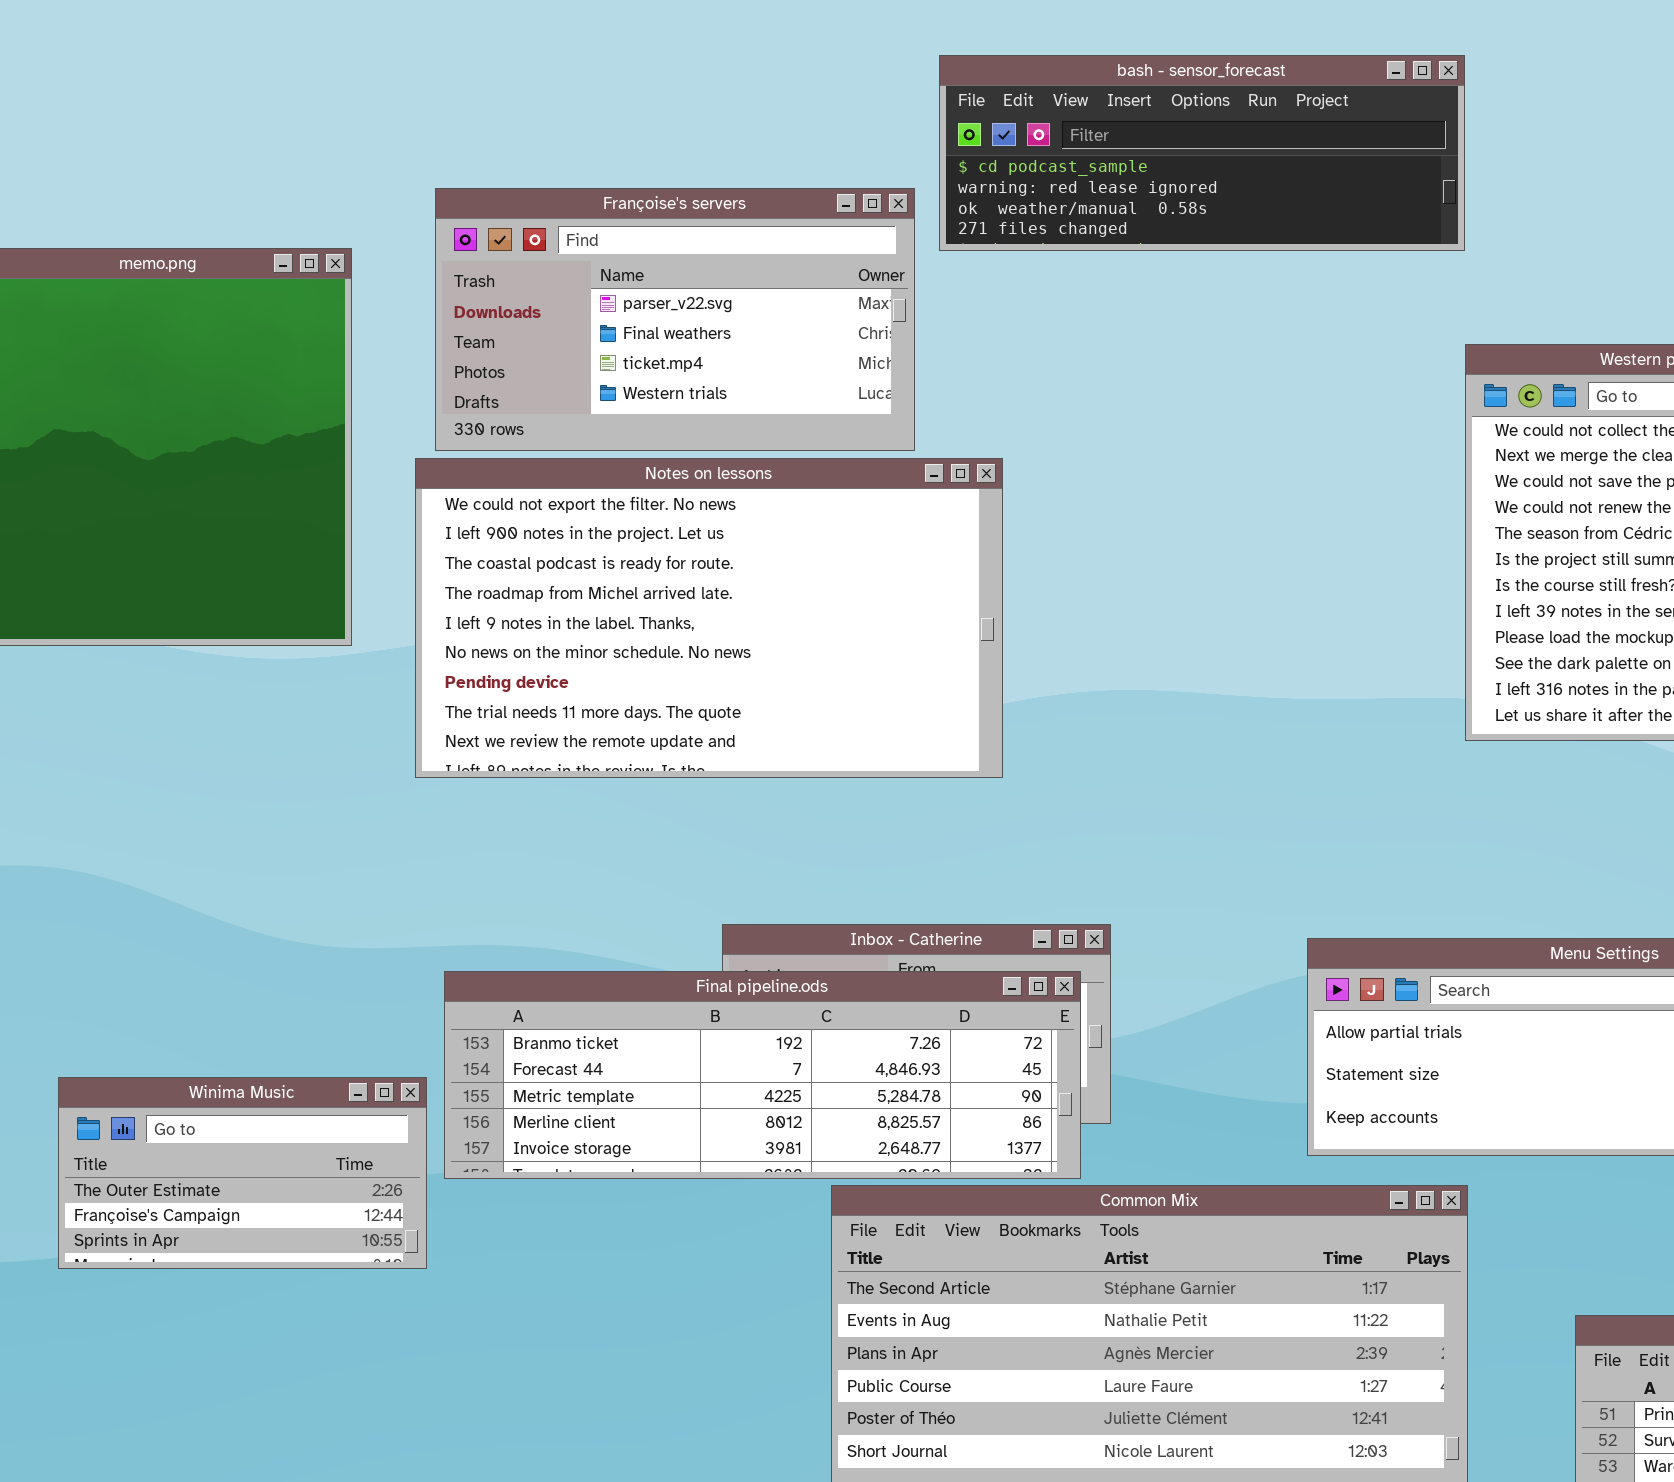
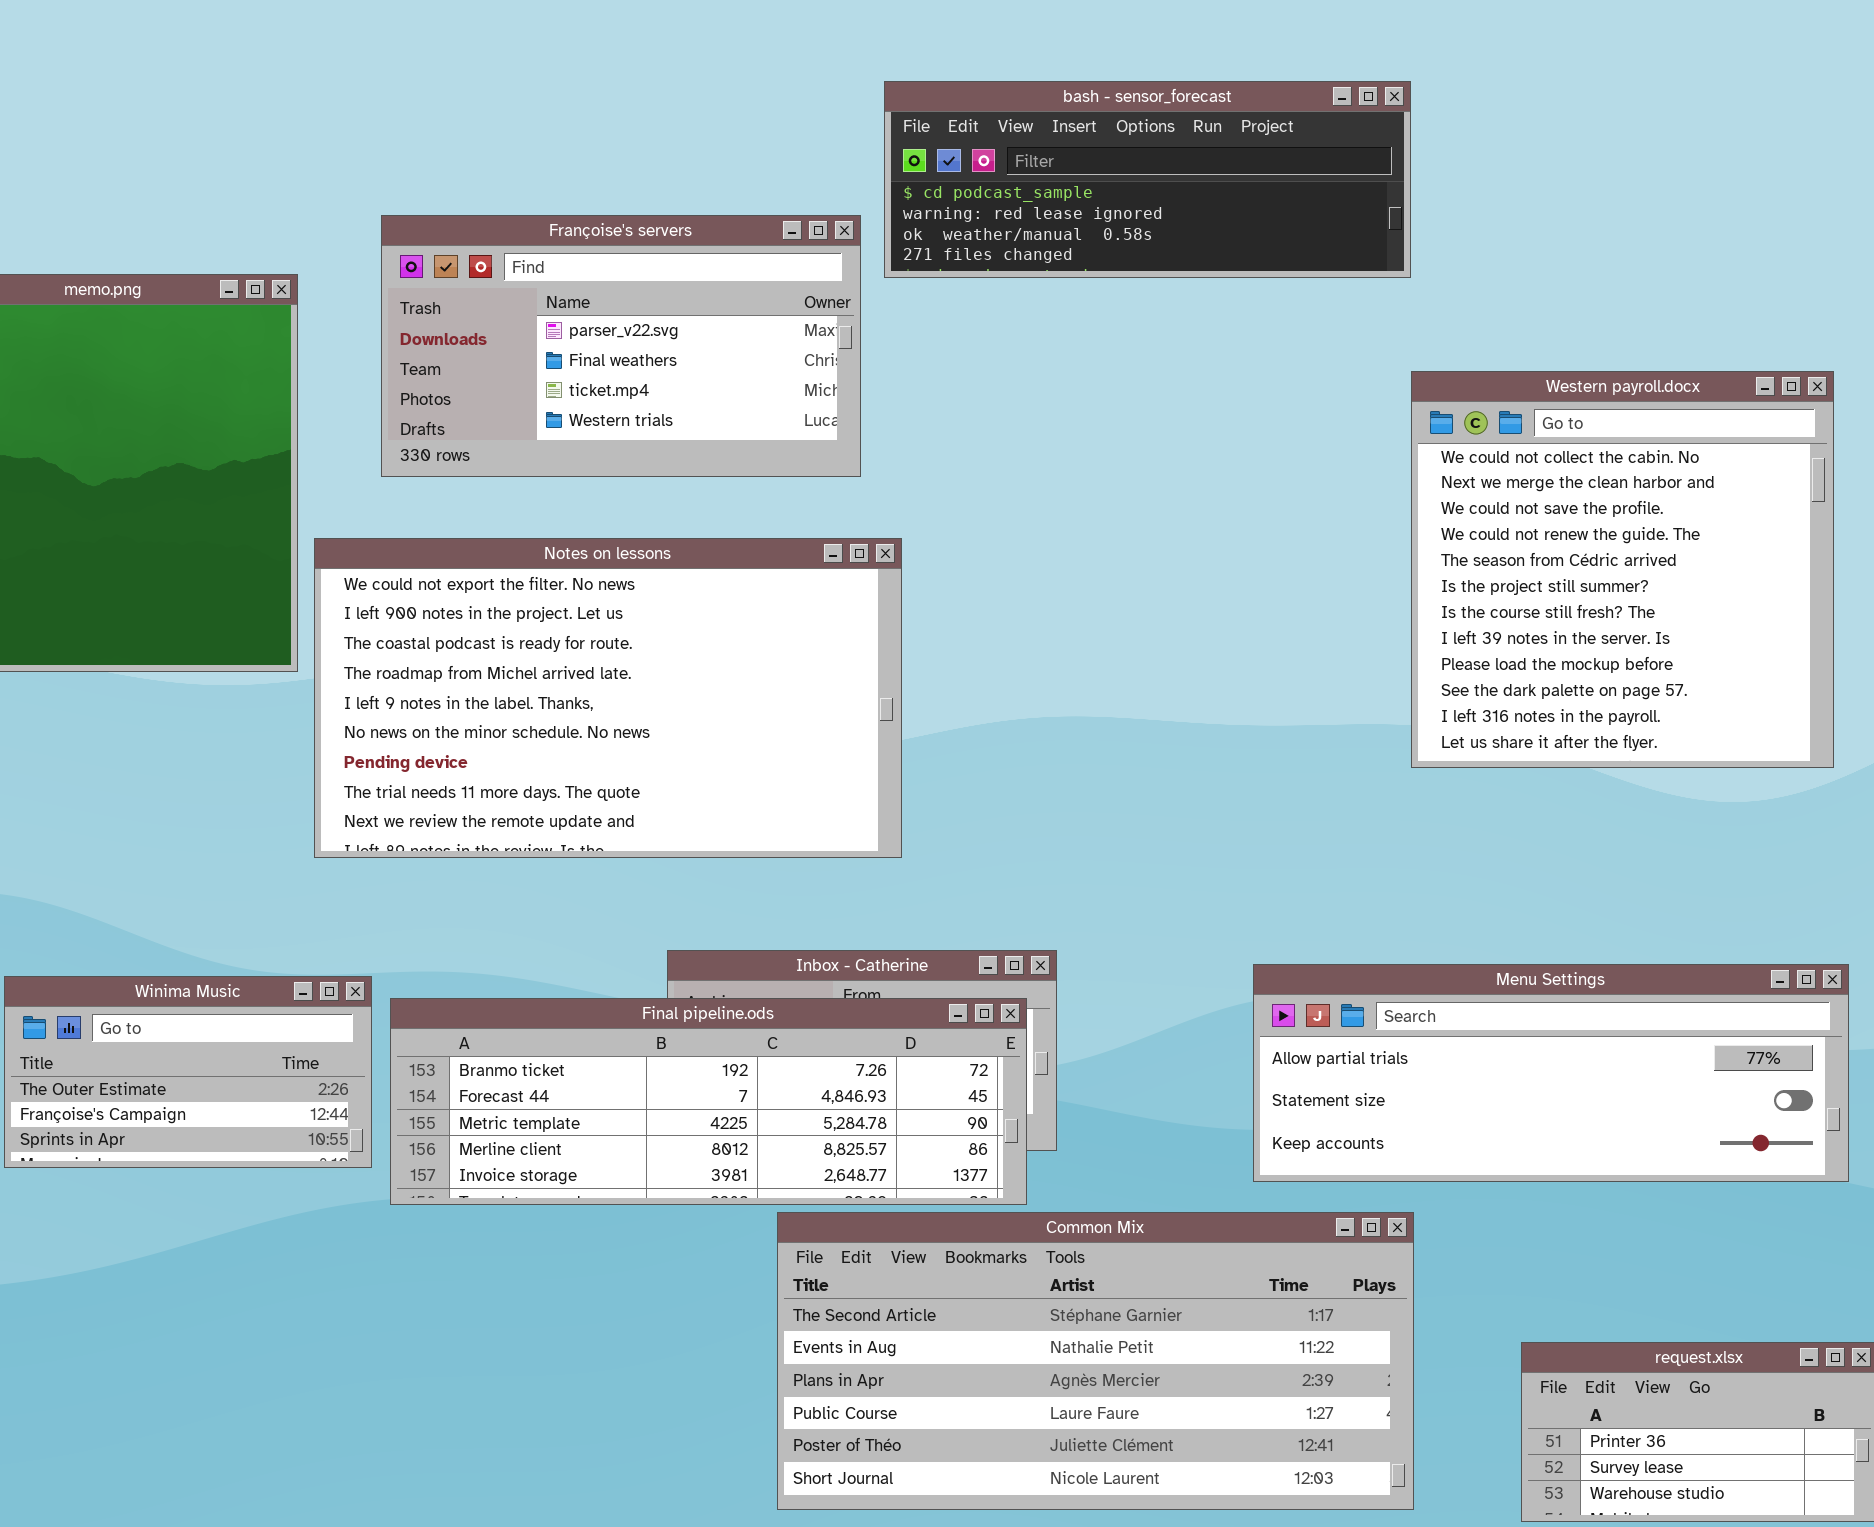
Notes on lessons: [415,458,1003,778] -> [314,538,902,858], moved
Winima Music: [58,1077,427,1269] -> [4,976,372,1168], moved

